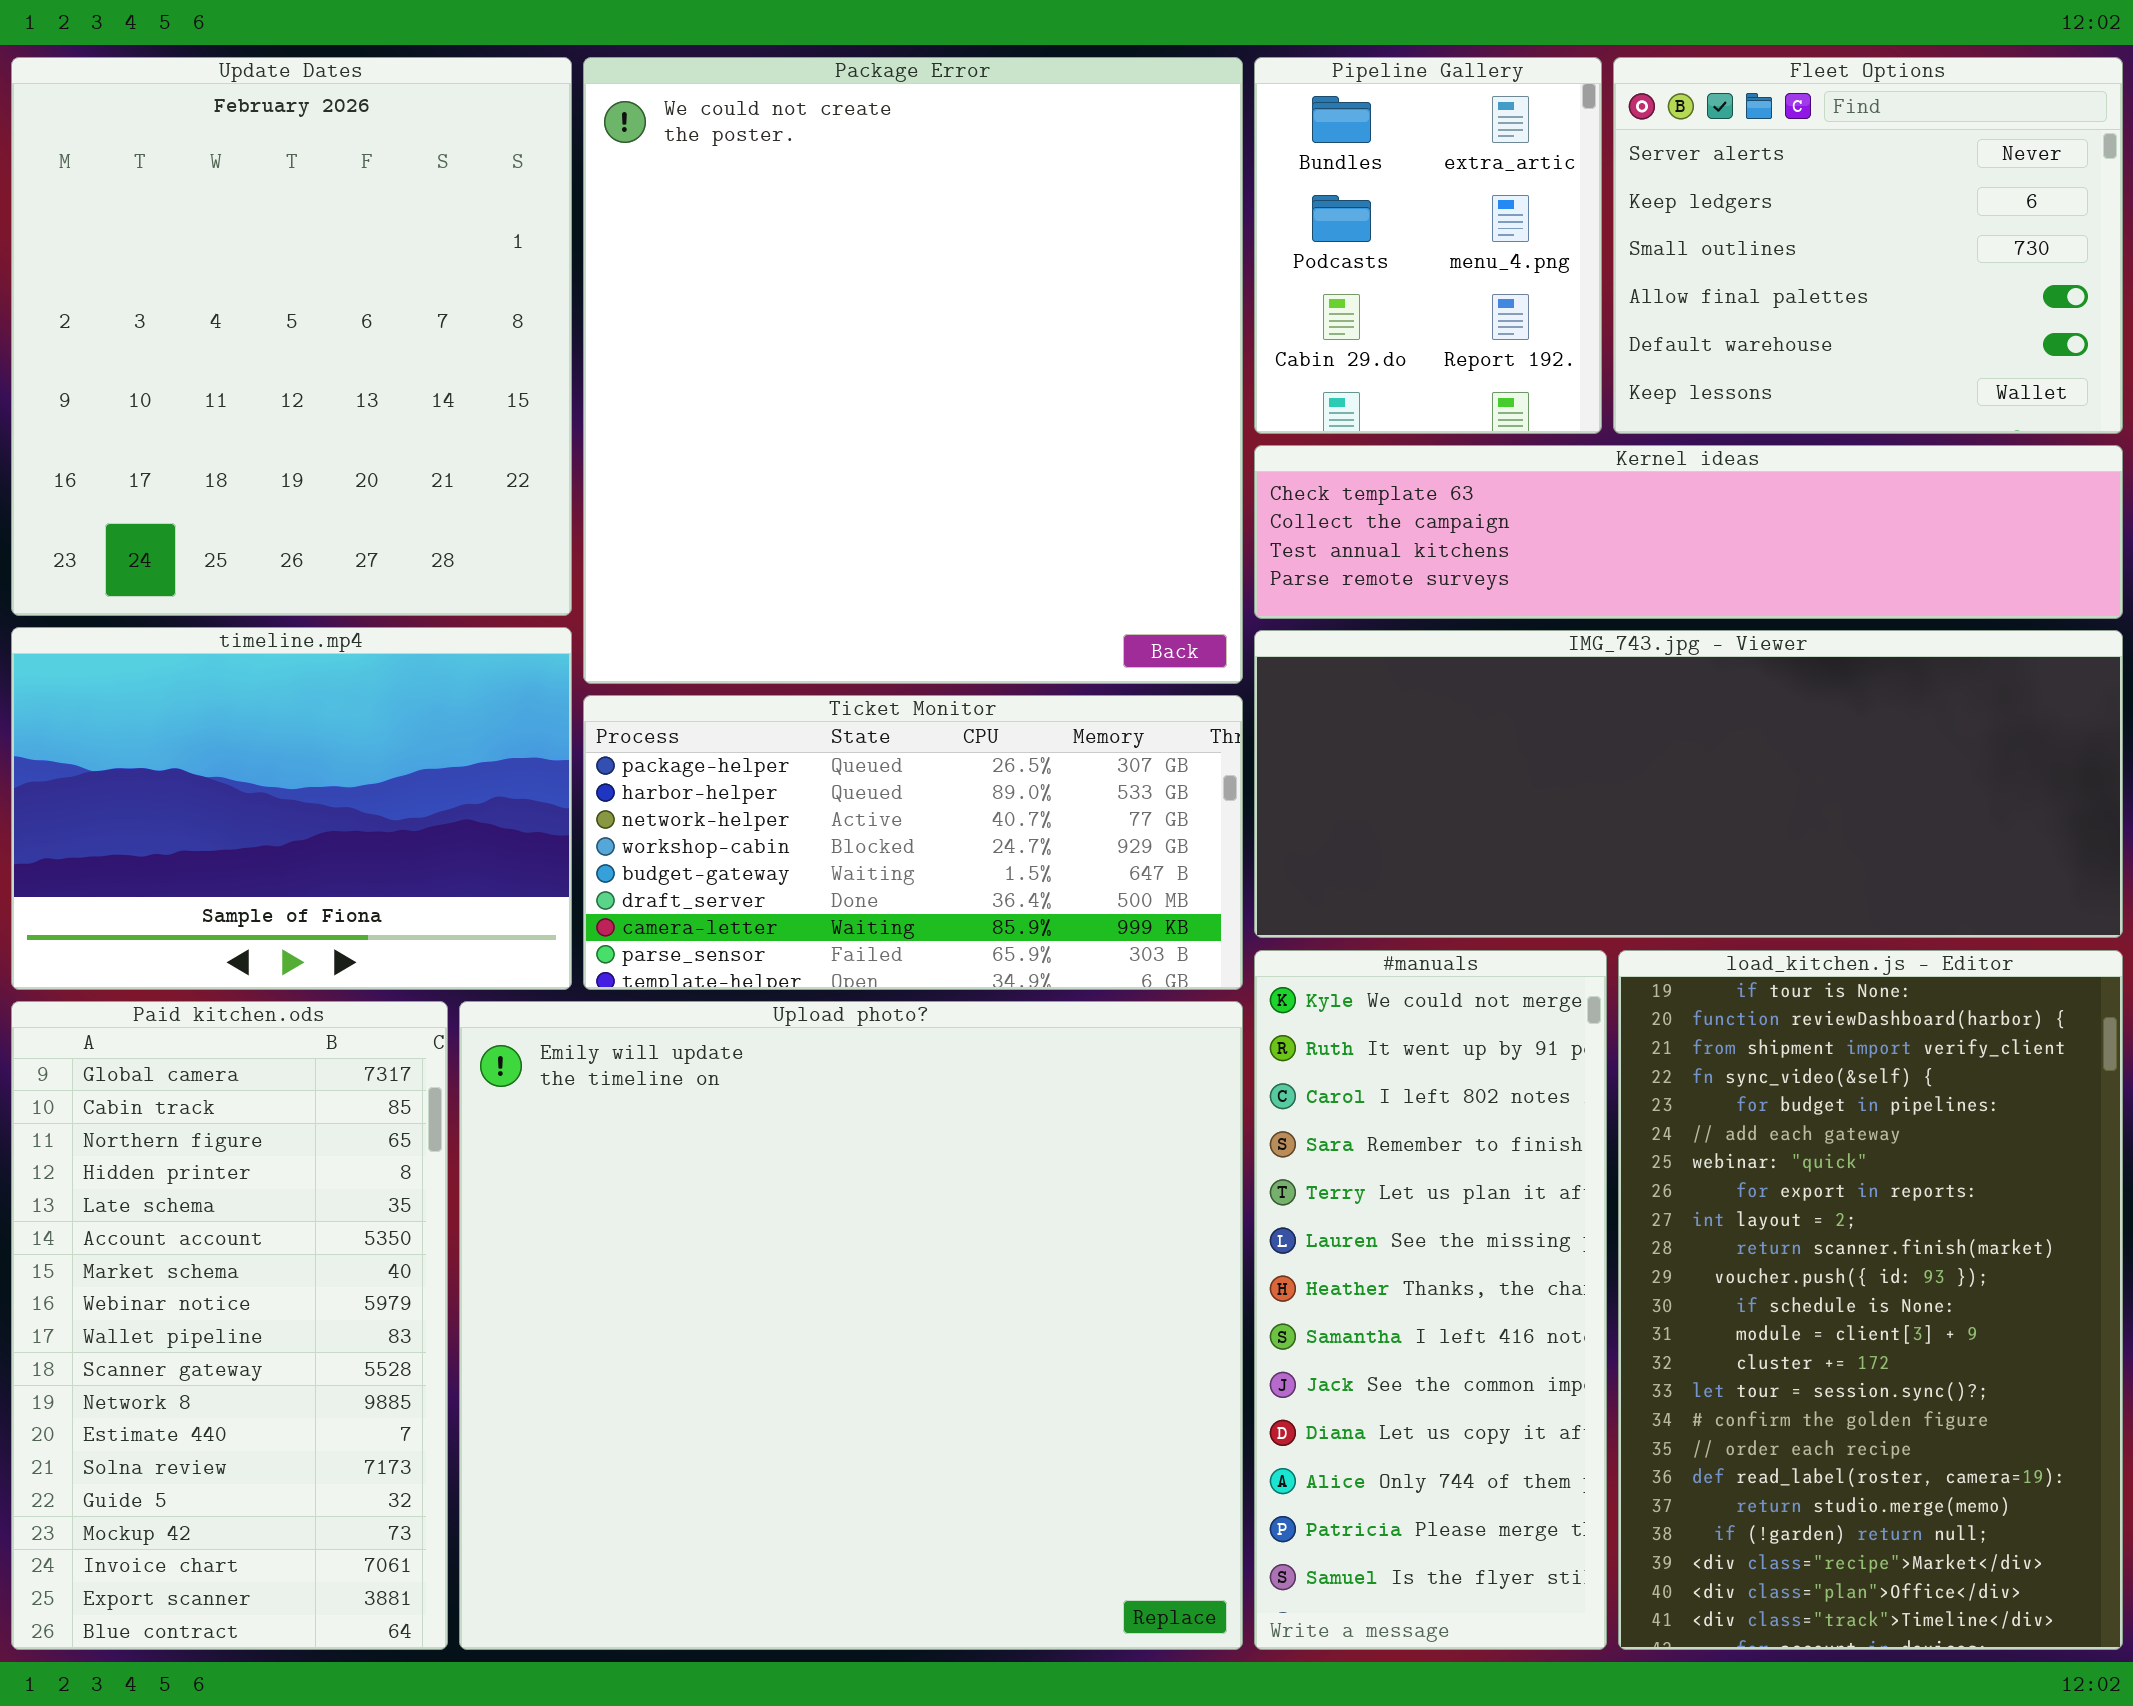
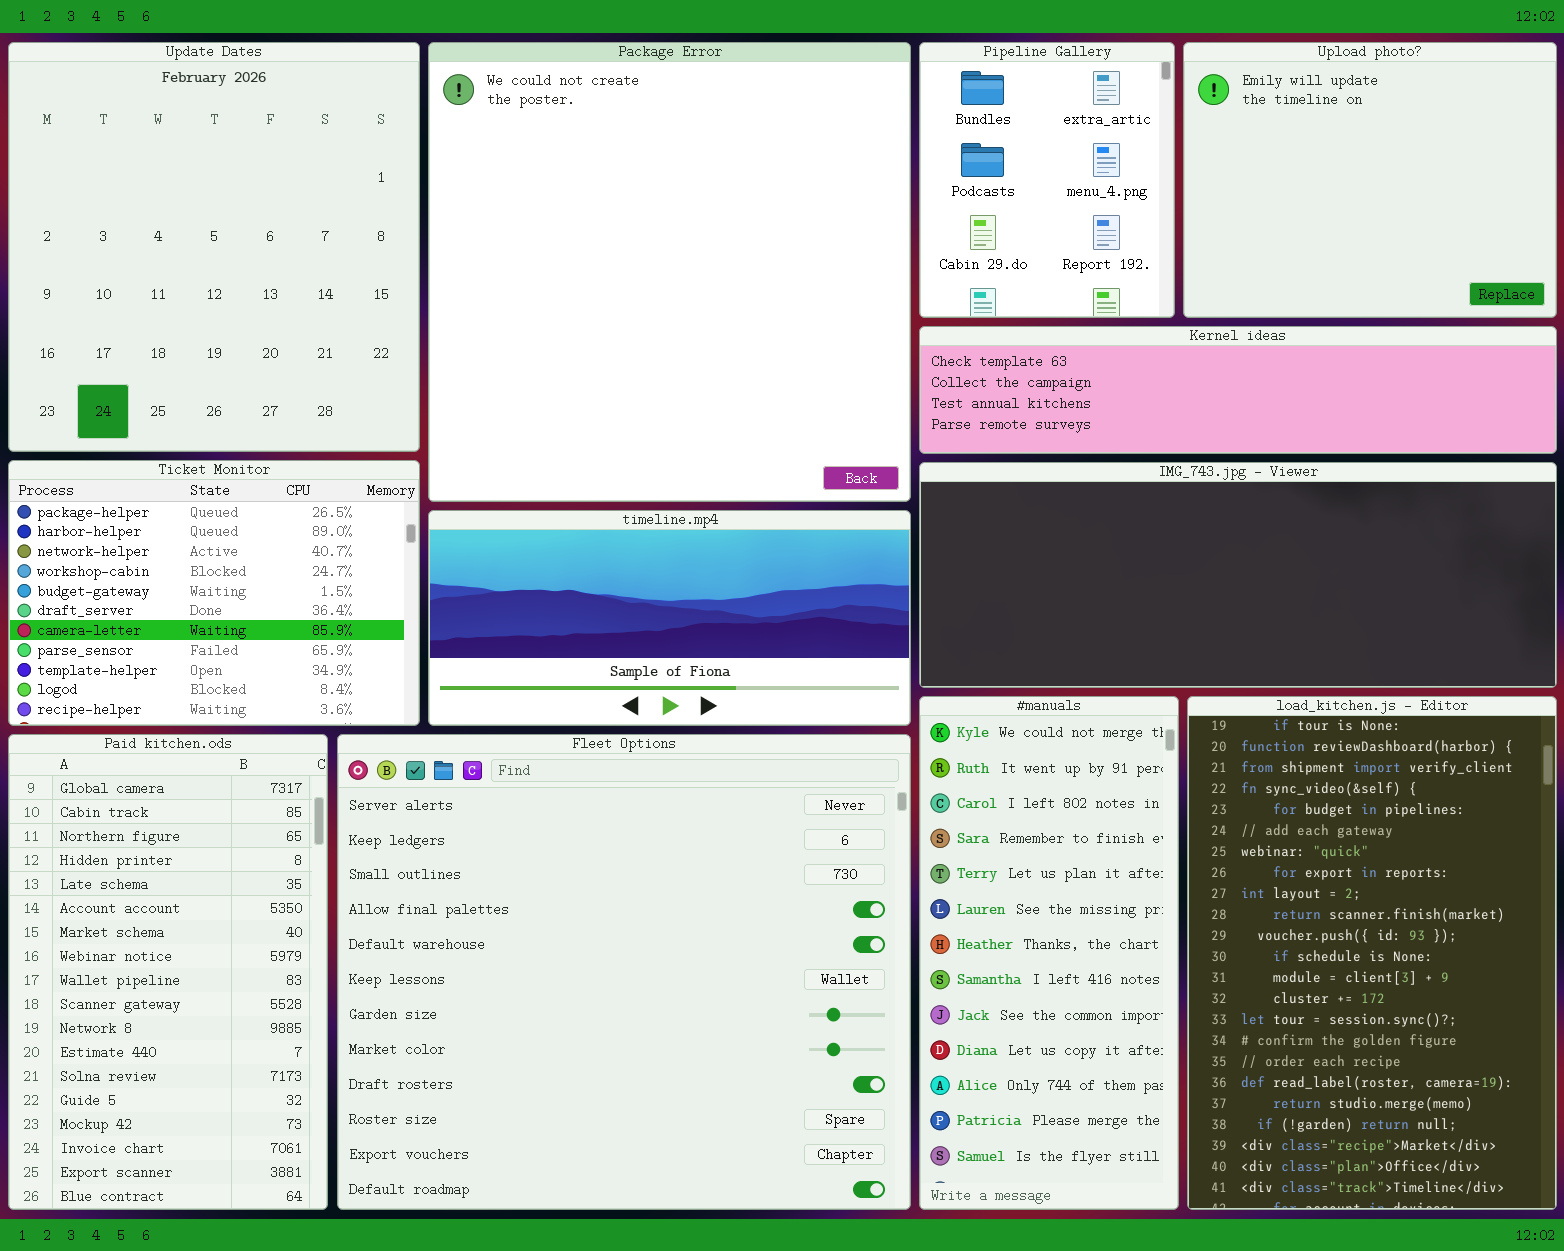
Fleet Options: [1613,57,2123,434] -> [337,734,911,1210], moved, resized
timeline.mp4: [11,627,572,990] -> [428,510,911,726], moved, resized
Ticket Monitor: [583,695,1243,990] -> [8,460,420,726], moved, resized
Upload photo?: [459,1001,1243,1650] -> [1183,42,1557,318], moved, resized

